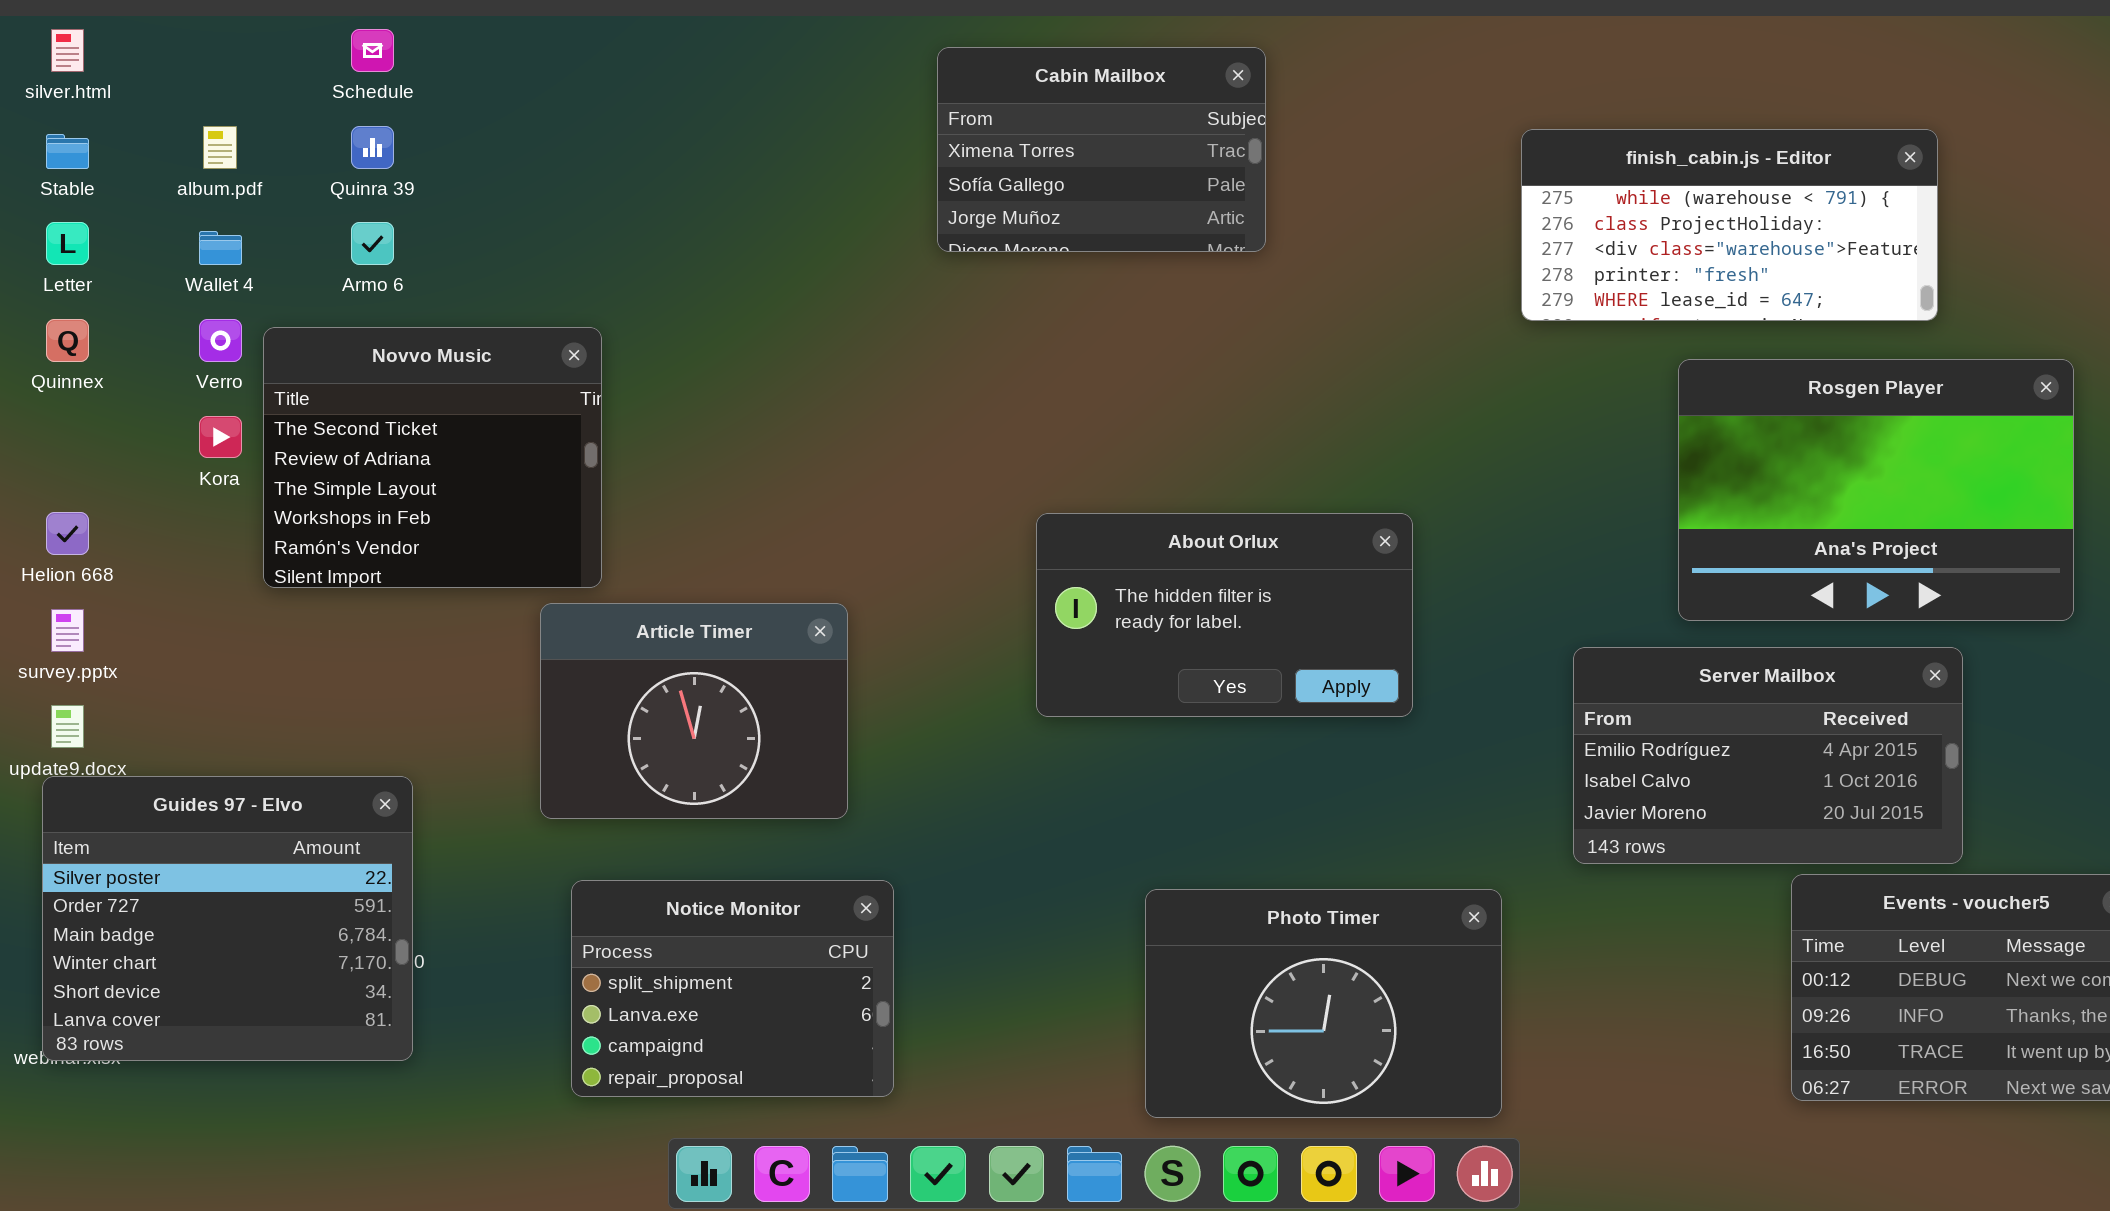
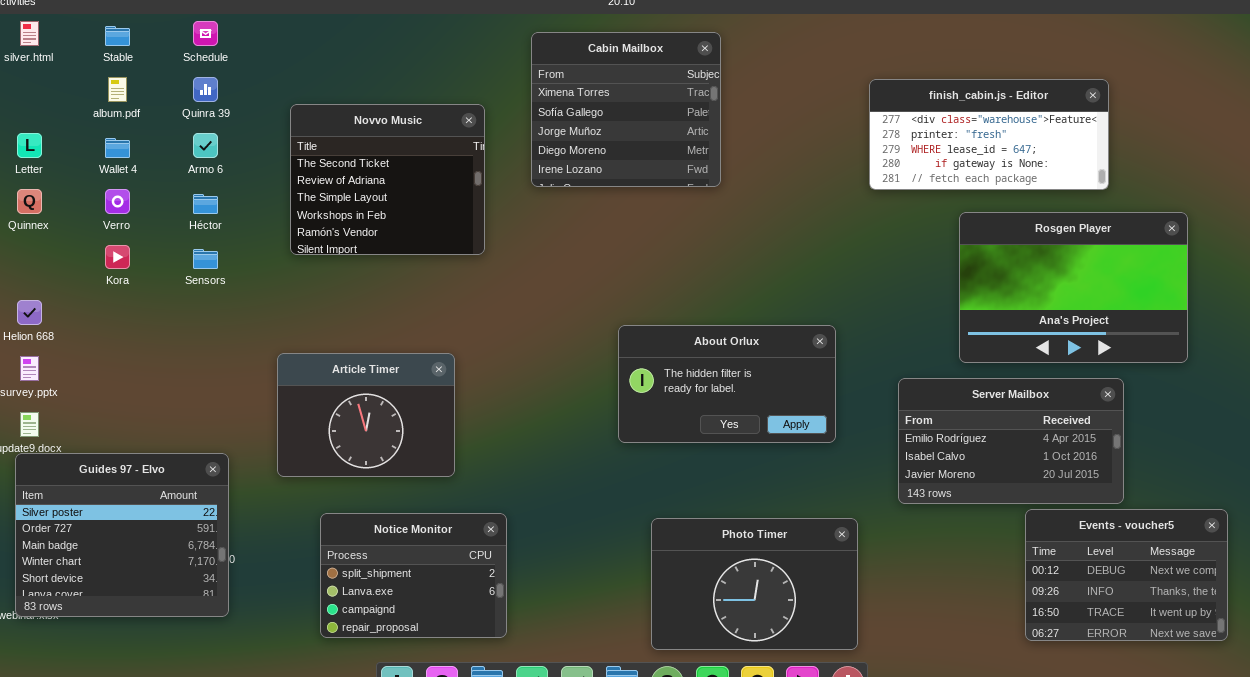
Cabin Mailbox: [937,47,1266,252] -> [531,32,721,187], resized
finish_cabin.js - Editor: [1521,129,1938,321] -> [869,79,1109,190], scrolled down 2 rows
Stable: [46,134,89,169] -> [105,26,130,46], moved
Novvo Music: [263,327,602,588] -> [290,104,485,255], moved
About Orlux: [1036,513,1413,717] -> [618,325,836,443], moved
Article Timer: [540,603,848,819] -> [277,353,455,477], moved

